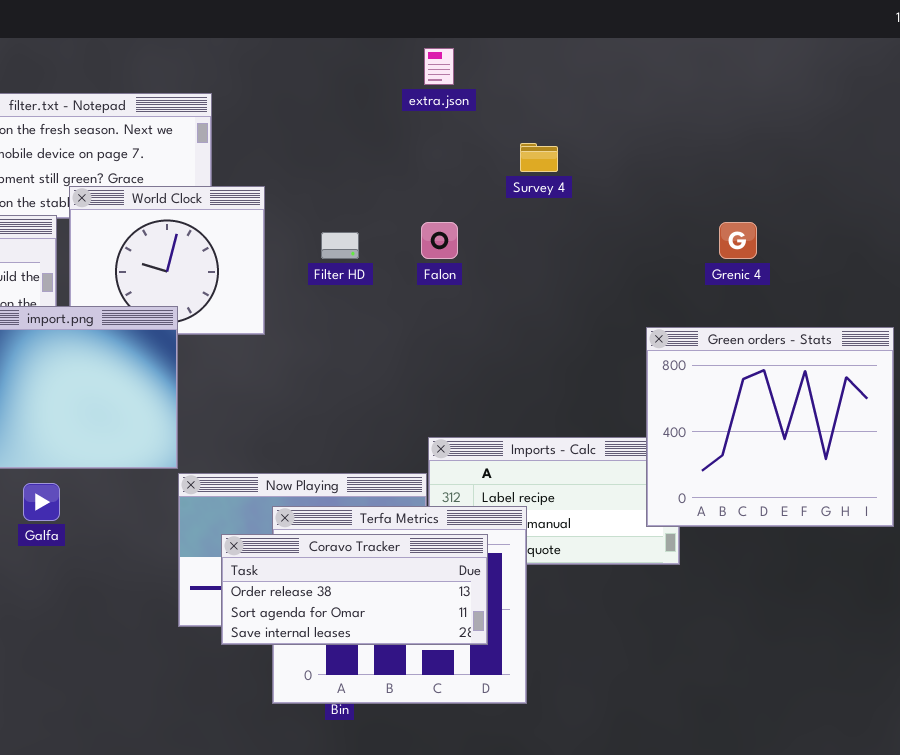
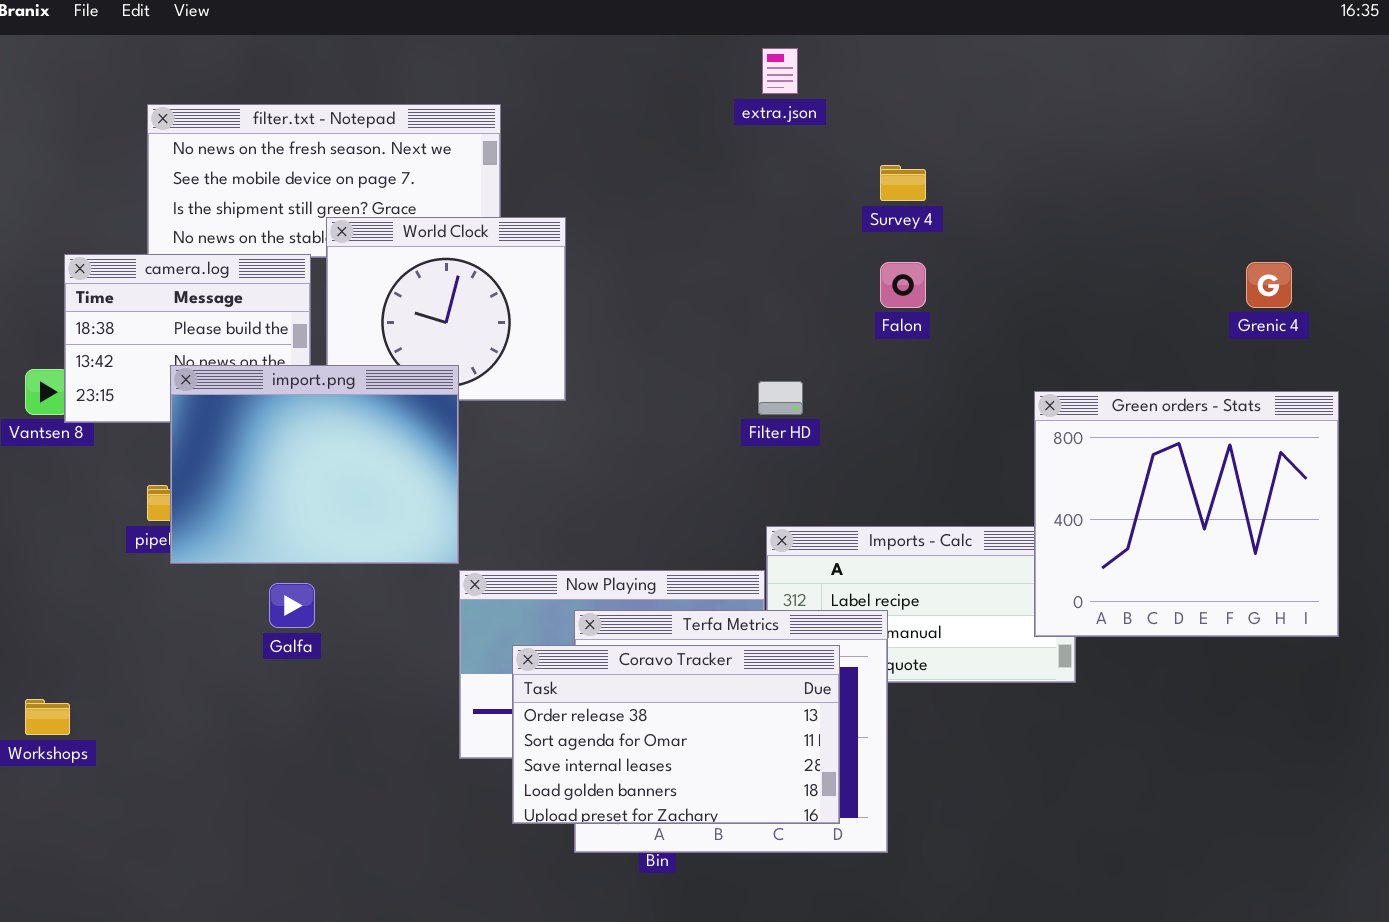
Falon: [421,222,458,259] -> [880,262,926,308], moved
Grenic 4: [719,222,757,259] -> [1246,262,1292,308], moved
Filter HD: [321,232,359,259] -> [758,381,803,415], moved
Coravo Tracker: [221,534,488,645] -> [512,645,840,824], resized

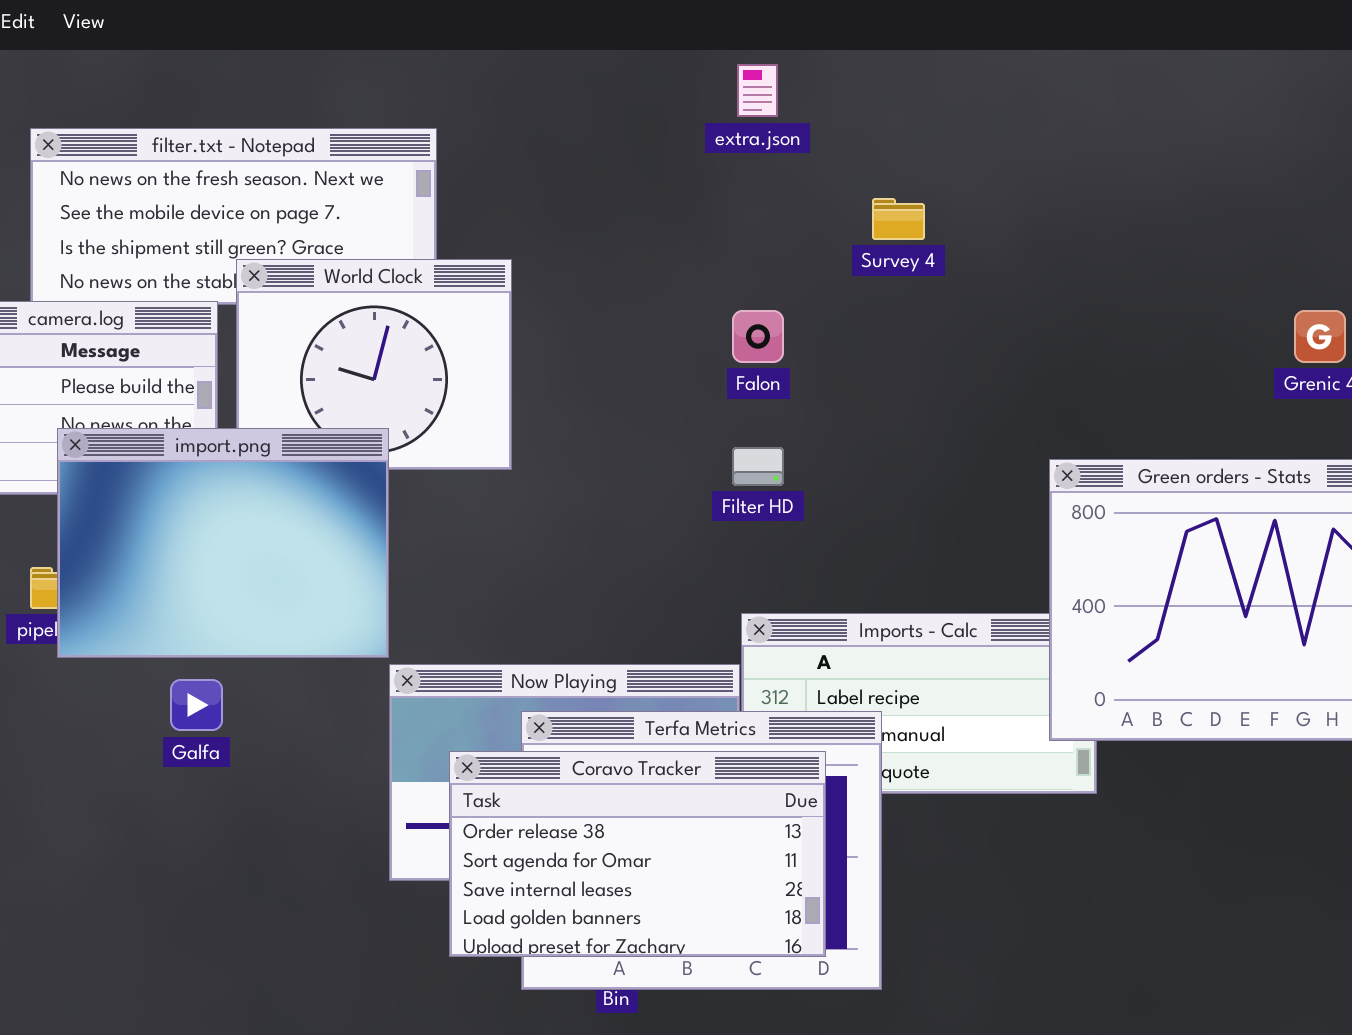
Falon: [880,262,926,308] -> [732,310,784,363], moved

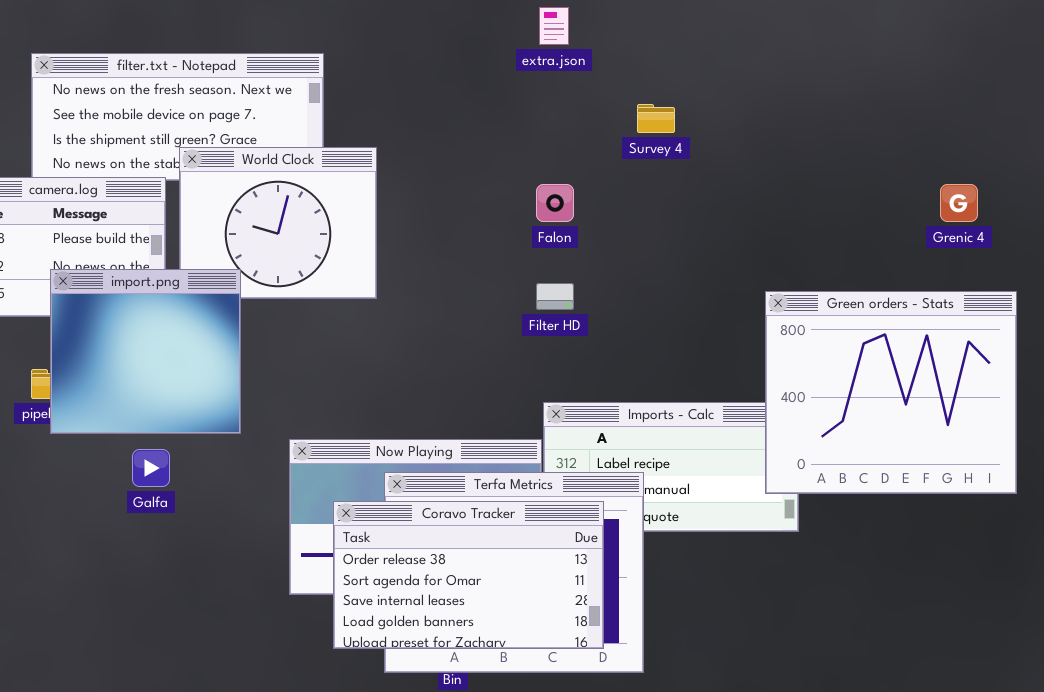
import.png: [57,428,389,658] -> [50,269,241,434], resized

